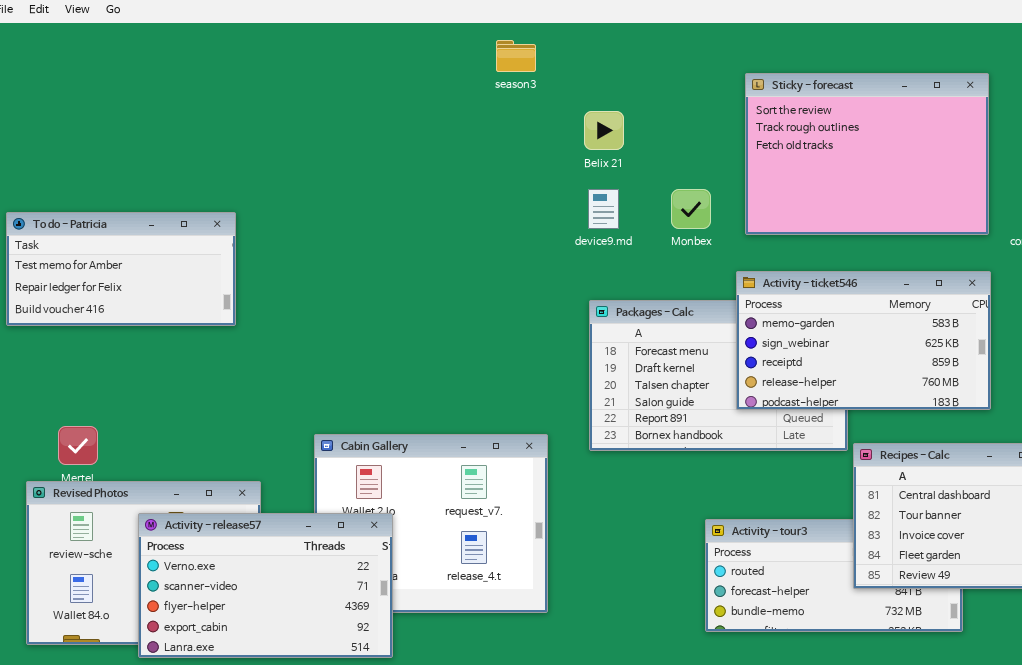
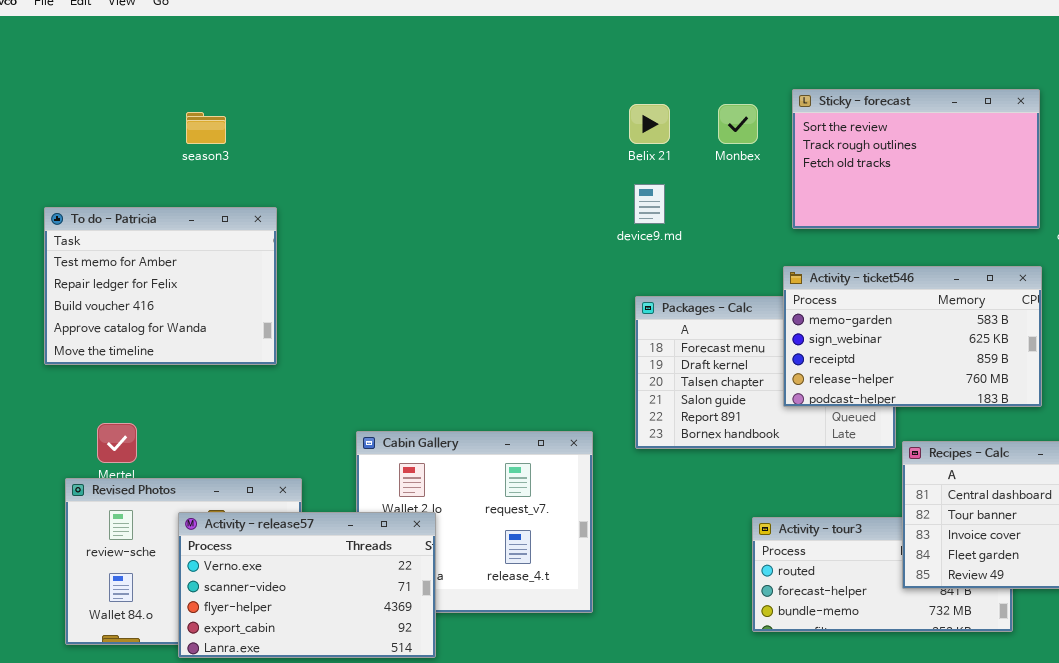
season3: [496,40,536,72] -> [186,112,226,144], moved
Sticky - forecast: [745,73,989,235] -> [792,89,1040,229], resized
Monbex: [671,189,711,229] -> [718,104,758,144], moved
To do - Patricia: [6,212,236,326] -> [44,207,277,365], resized

